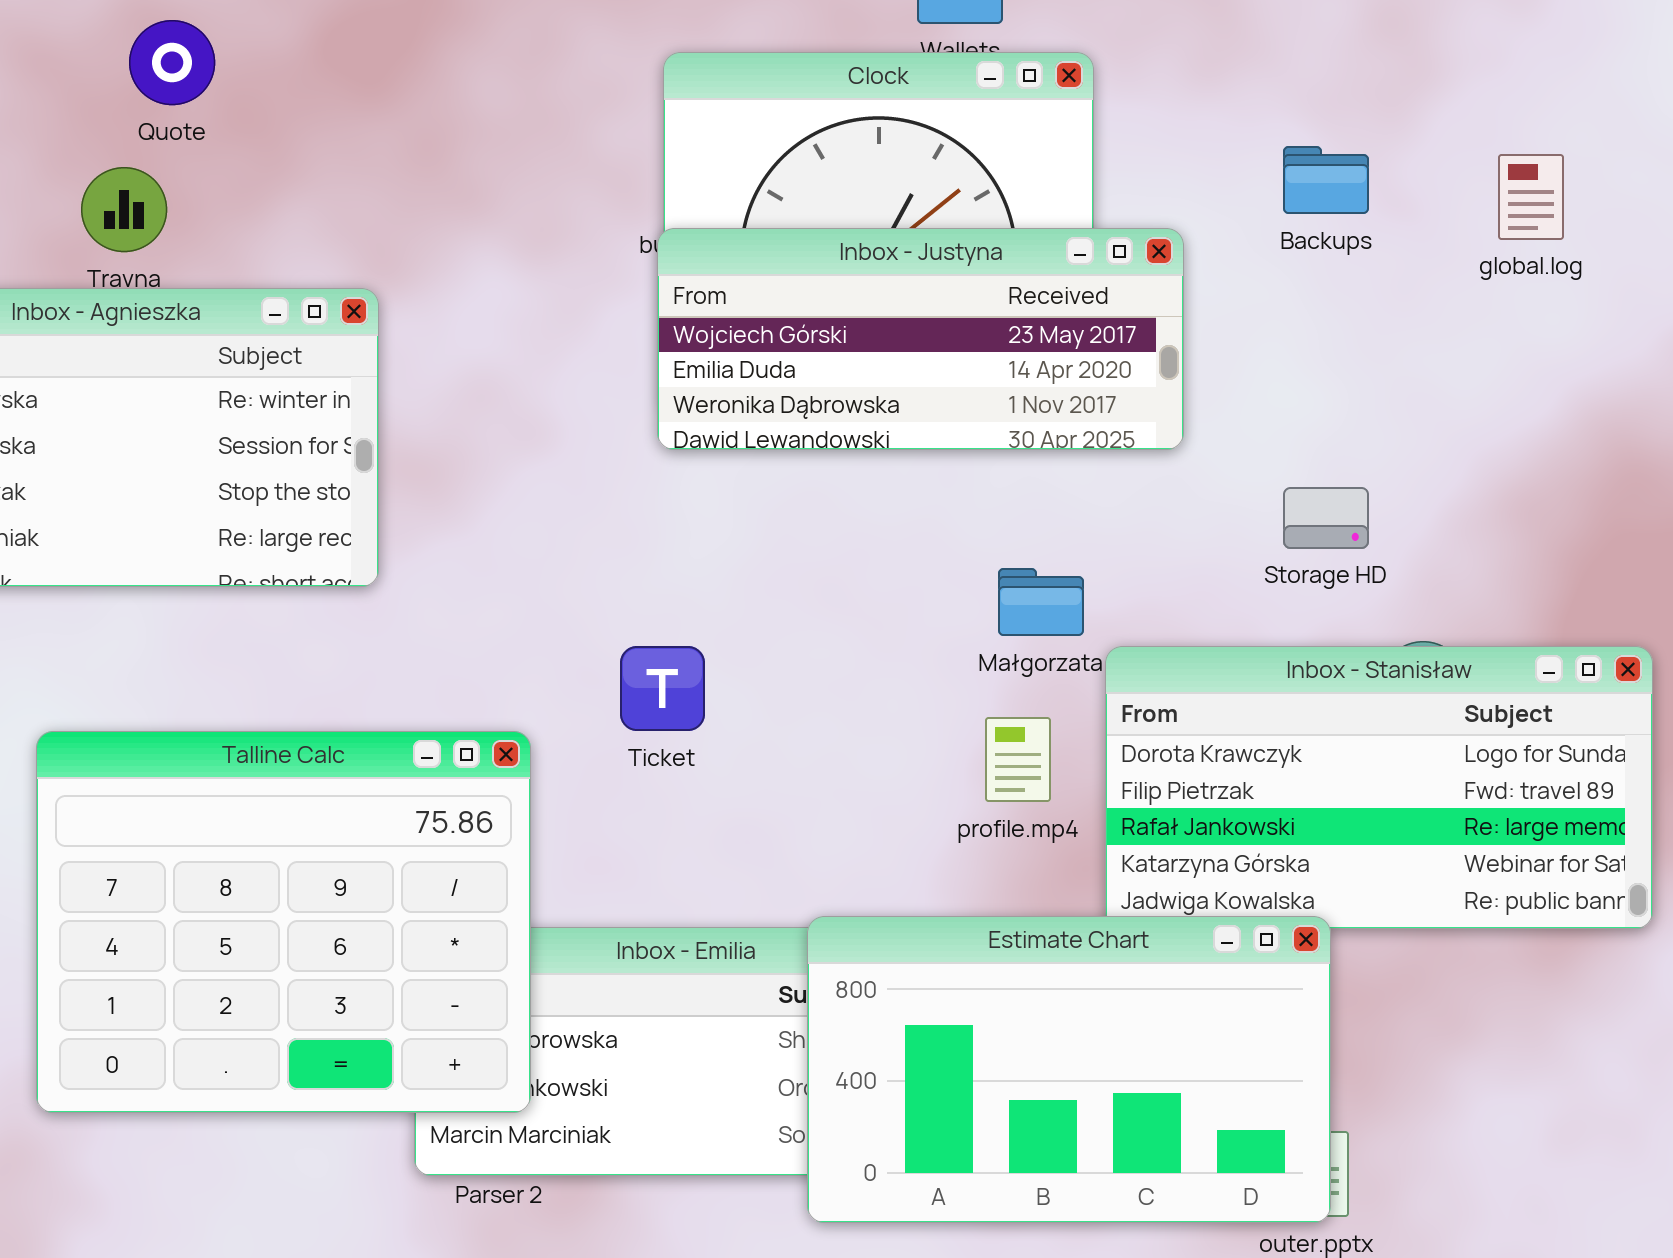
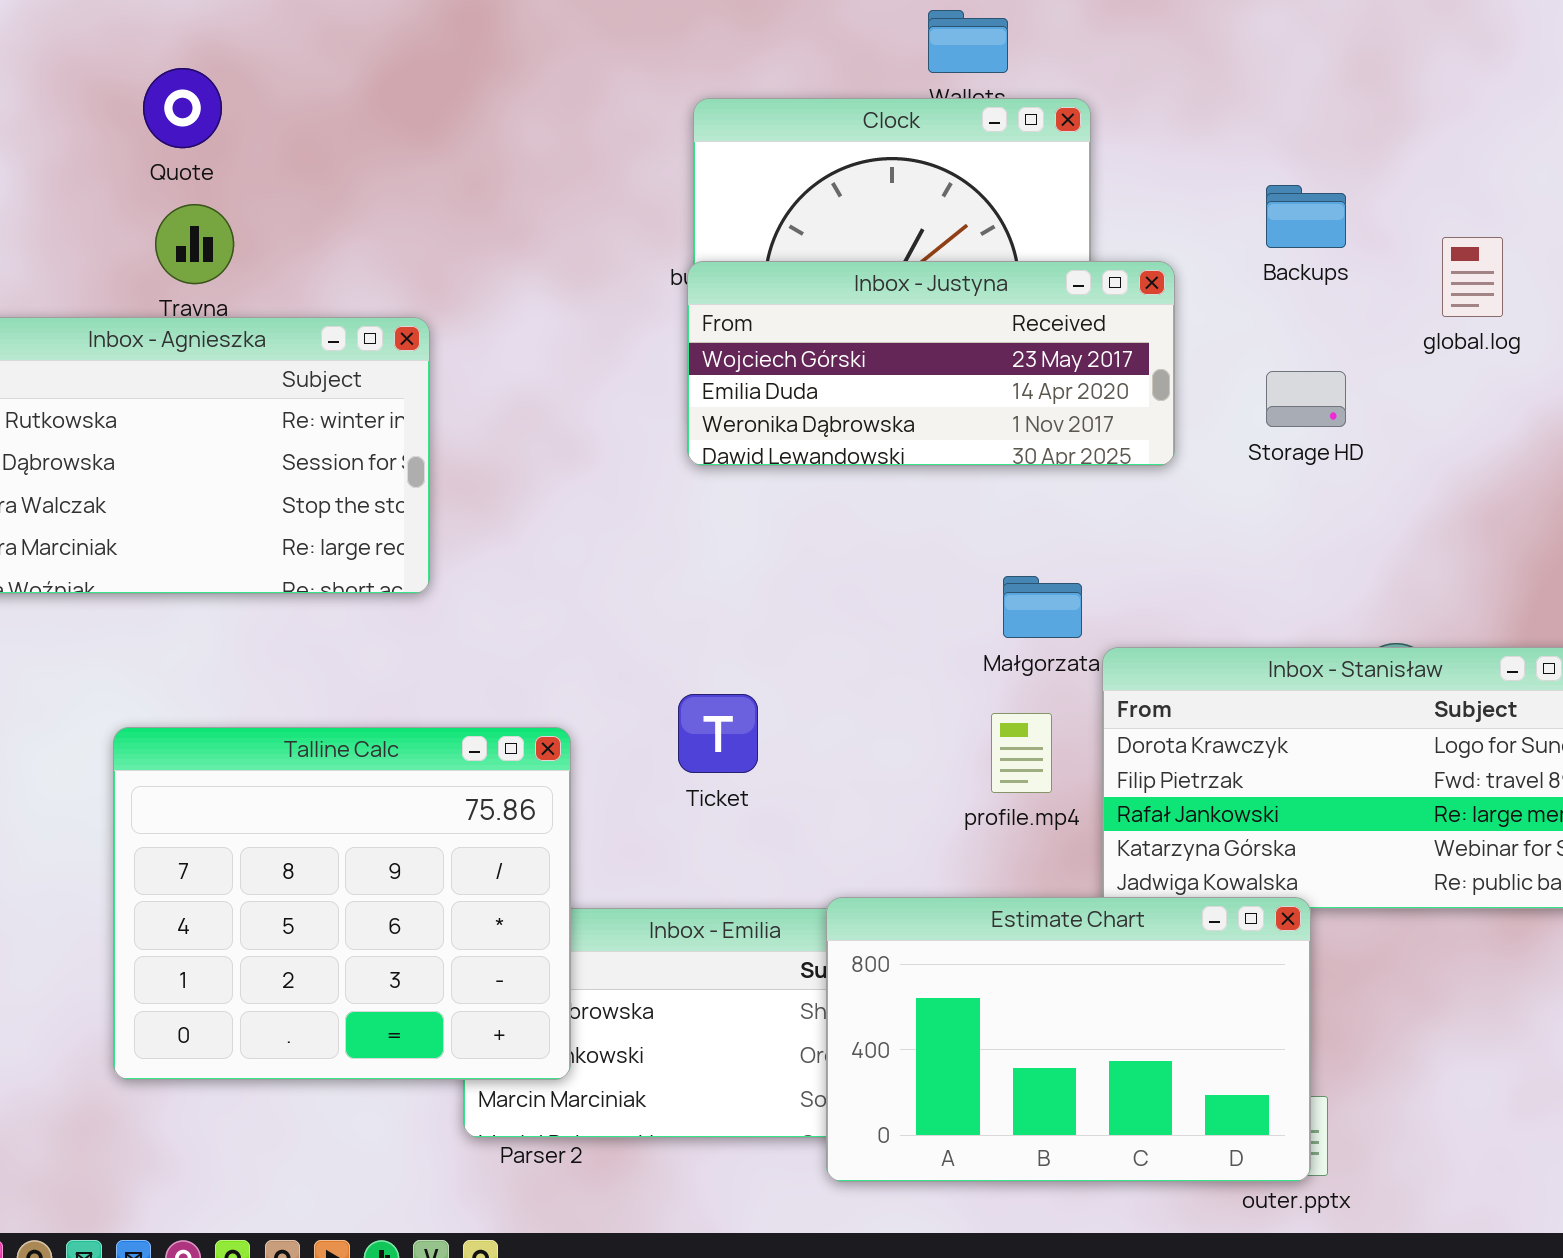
Quote: [129,20,215,105] -> [143,68,222,148], moved
global.log: [1498,154,1564,240] -> [1442,237,1503,317], moved
Storage HD: [1283,487,1369,549] -> [1266,371,1346,427], moved
Ticket: [620,646,705,731] -> [678,694,758,773], moved

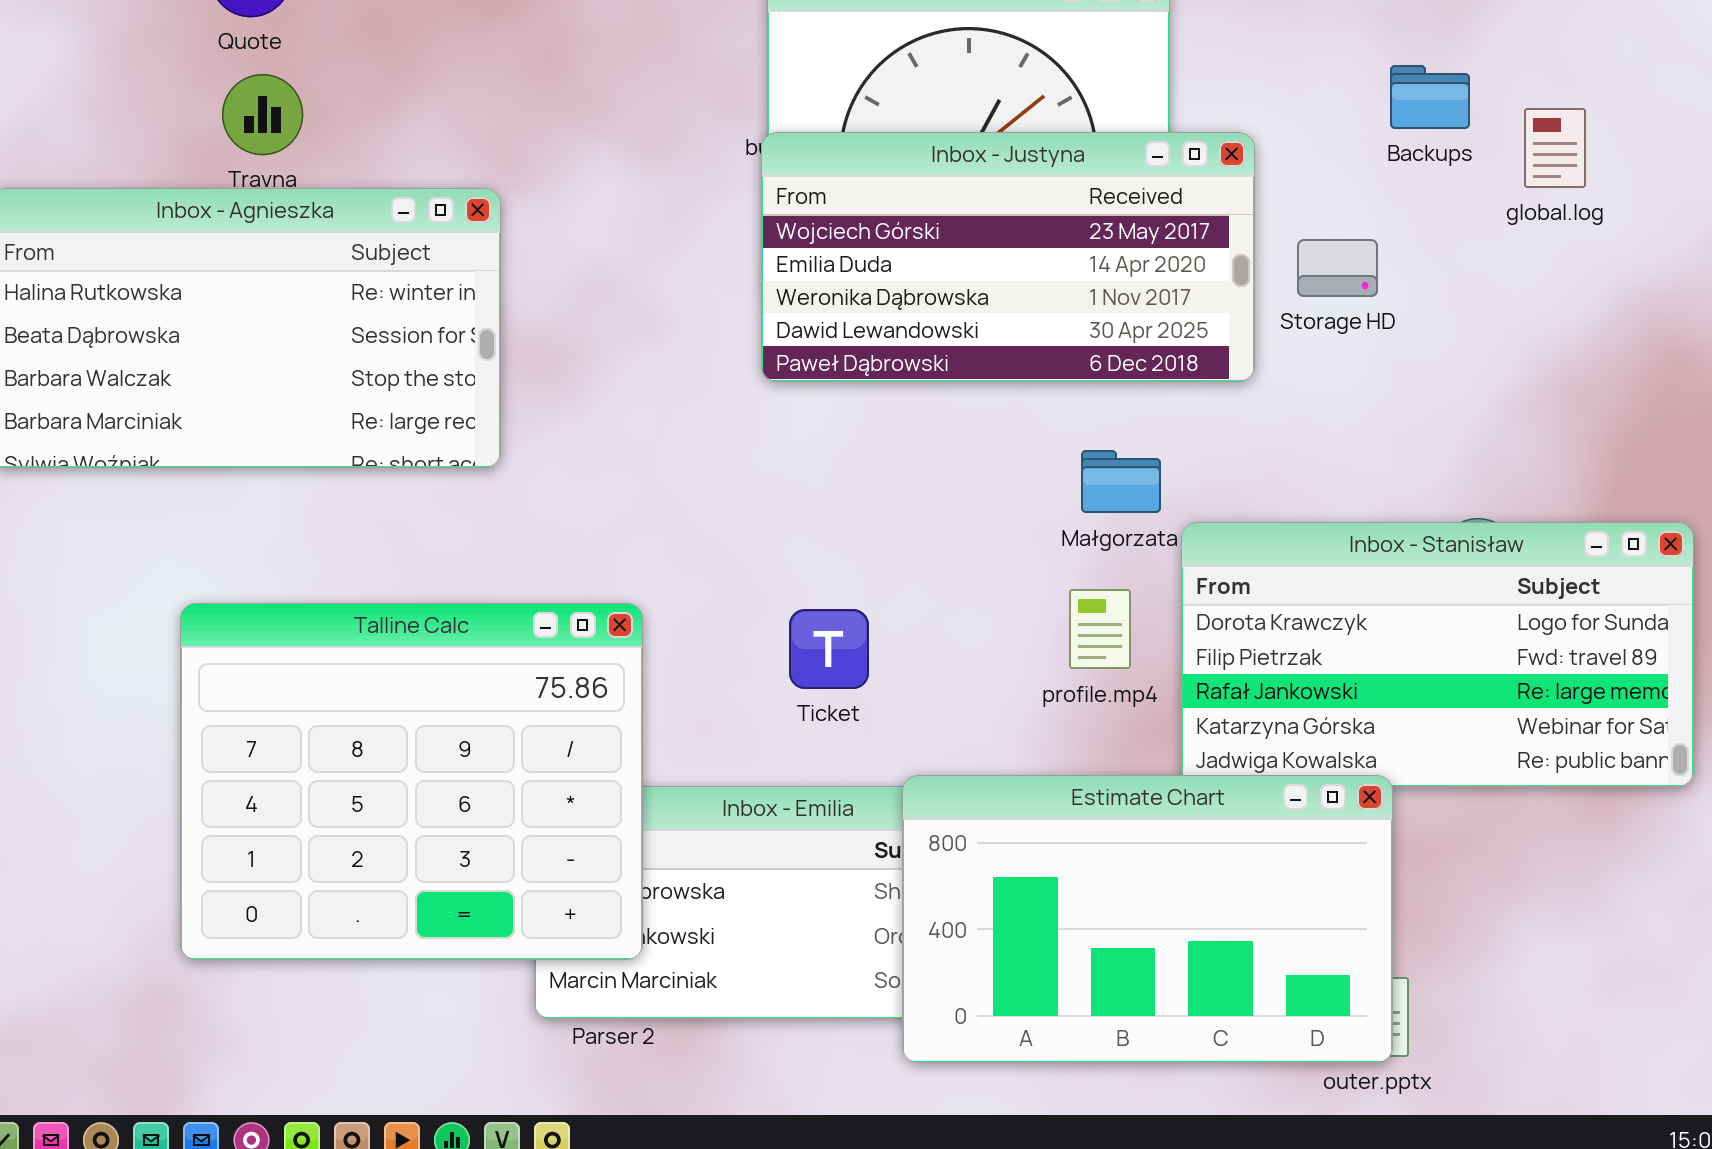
Backups: [1266,185,1346,248] -> [1390,65,1470,129], moved
Inbox - Justyna: [687,261,1175,466] -> [761,132,1255,382], resized
Storage HD: [1266,371,1346,427] -> [1297,239,1378,297], moved
Ticket: [678,694,758,773] -> [789,609,869,689], moved

